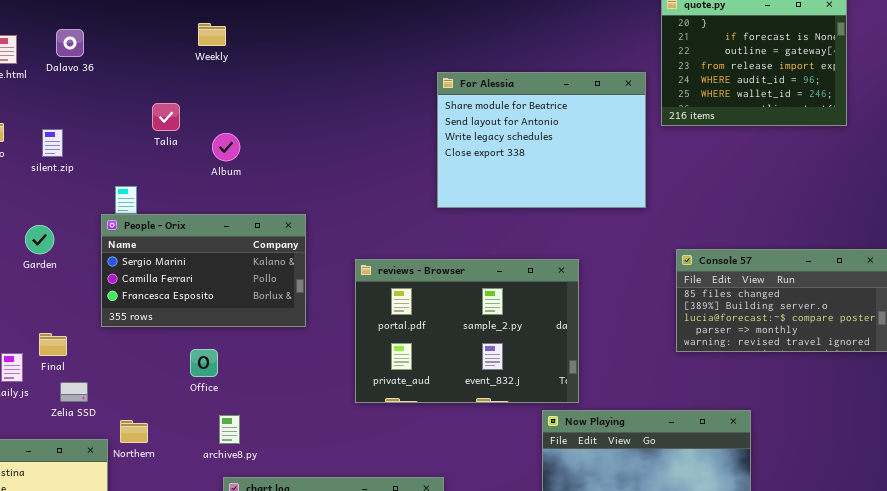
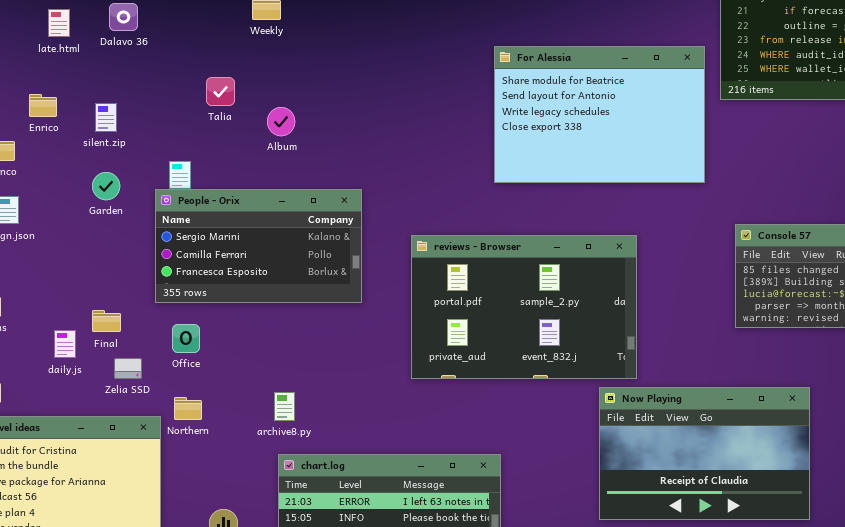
Garden: [25,225,54,254] -> [92,172,120,200], moved
Office: [190,349,218,377] -> [172,324,200,353], moved

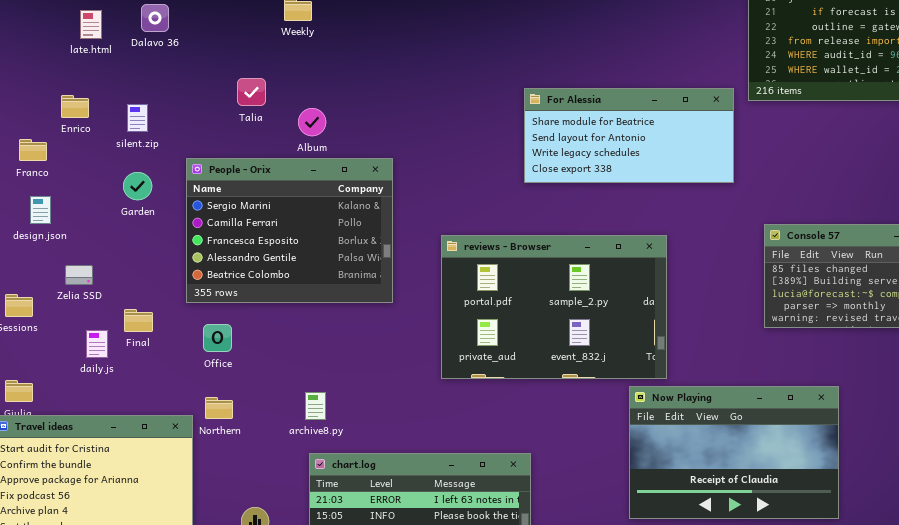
For Alessia: [494,46,705,183] -> [524,88,734,183], resized
People - Orix: [155,189,362,303] -> [186,158,393,303], resized
Zelia SSD: [114,358,142,379] -> [65,265,93,285], moved

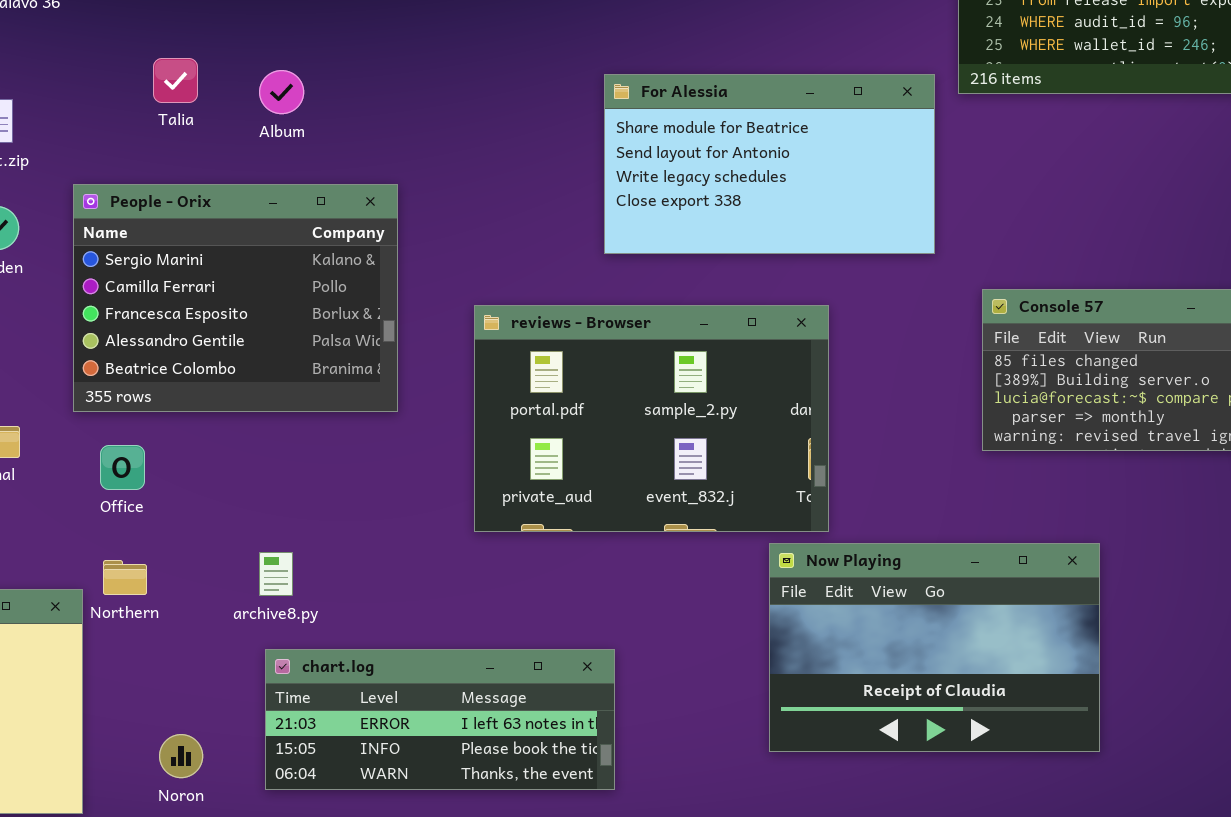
For Alessia: [524,88,734,183] -> [604,74,935,254], resized
Album: [298,108,326,136] -> [259,70,304,114], moved

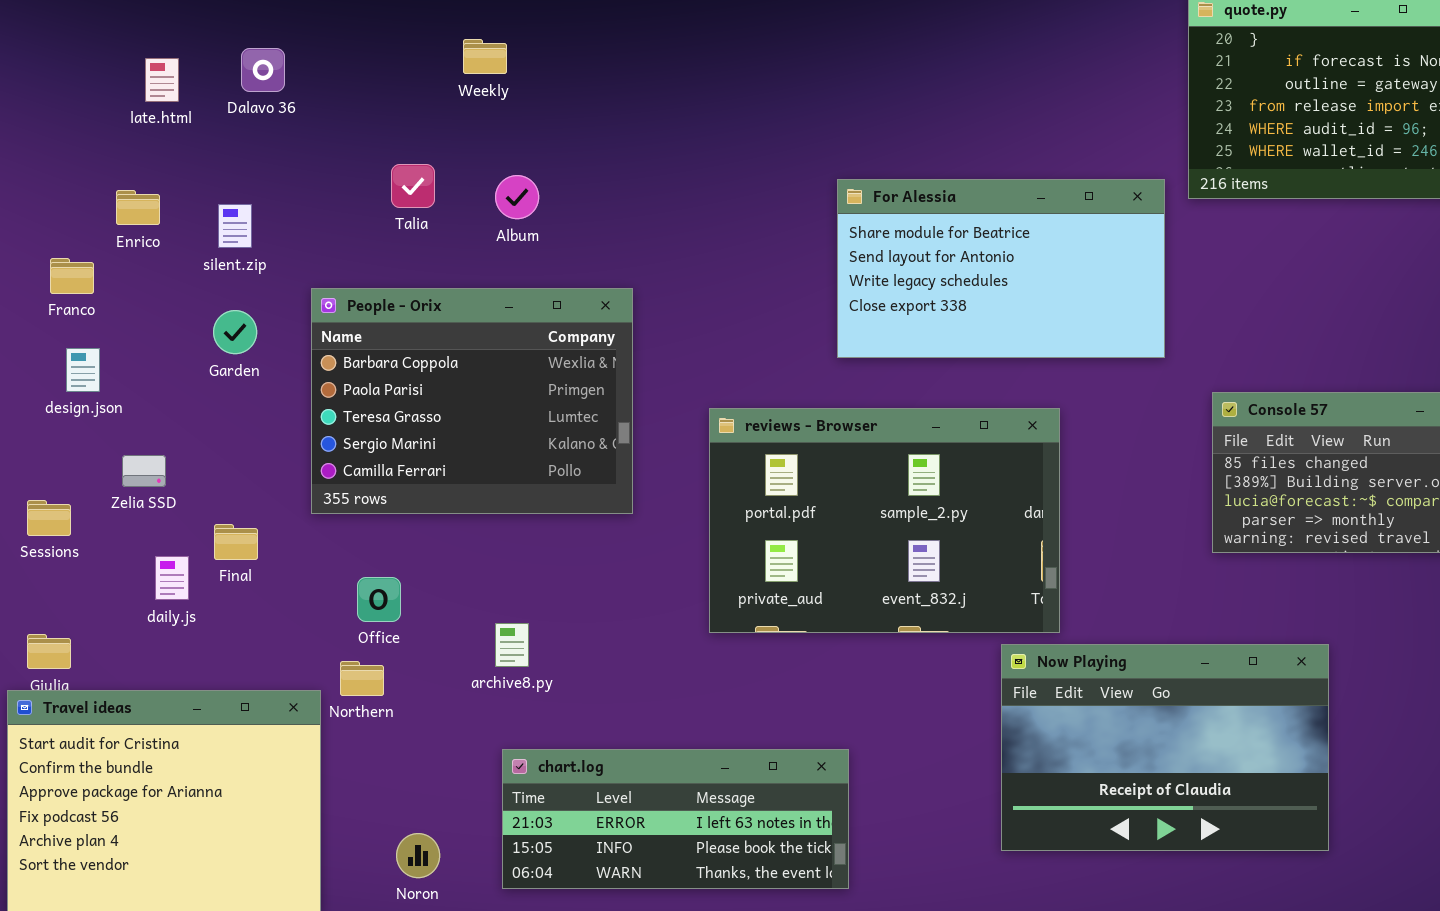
People - Orix: [73,184,398,412] -> [311,288,633,514], scrolled up 3 rows
Office: [100,445,145,490] -> [357,577,401,622], moved
archive8.py: [259,552,293,596] -> [495,623,529,667], moved

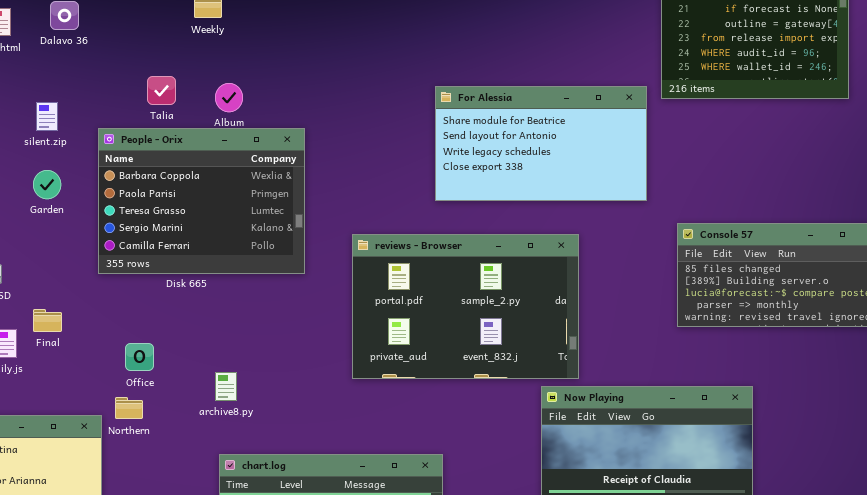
People - Orix: [311,288,633,514] -> [98,128,305,274], moved

